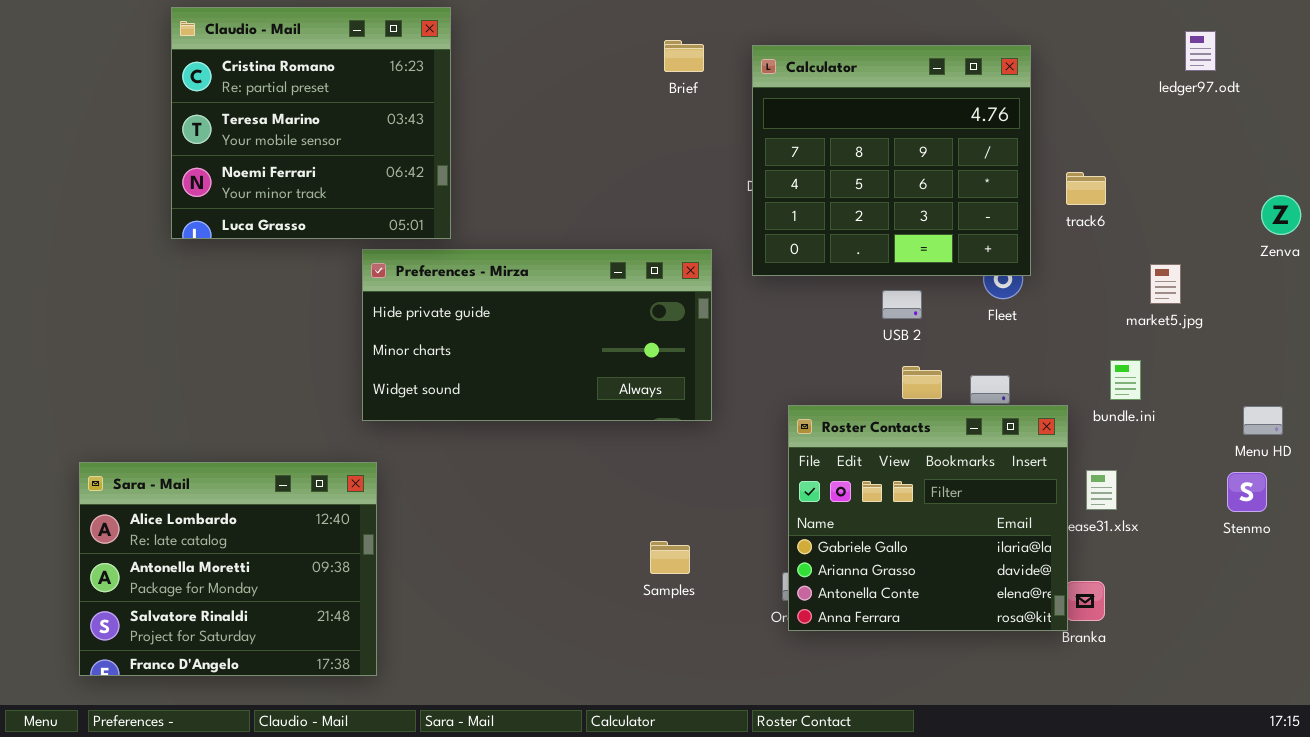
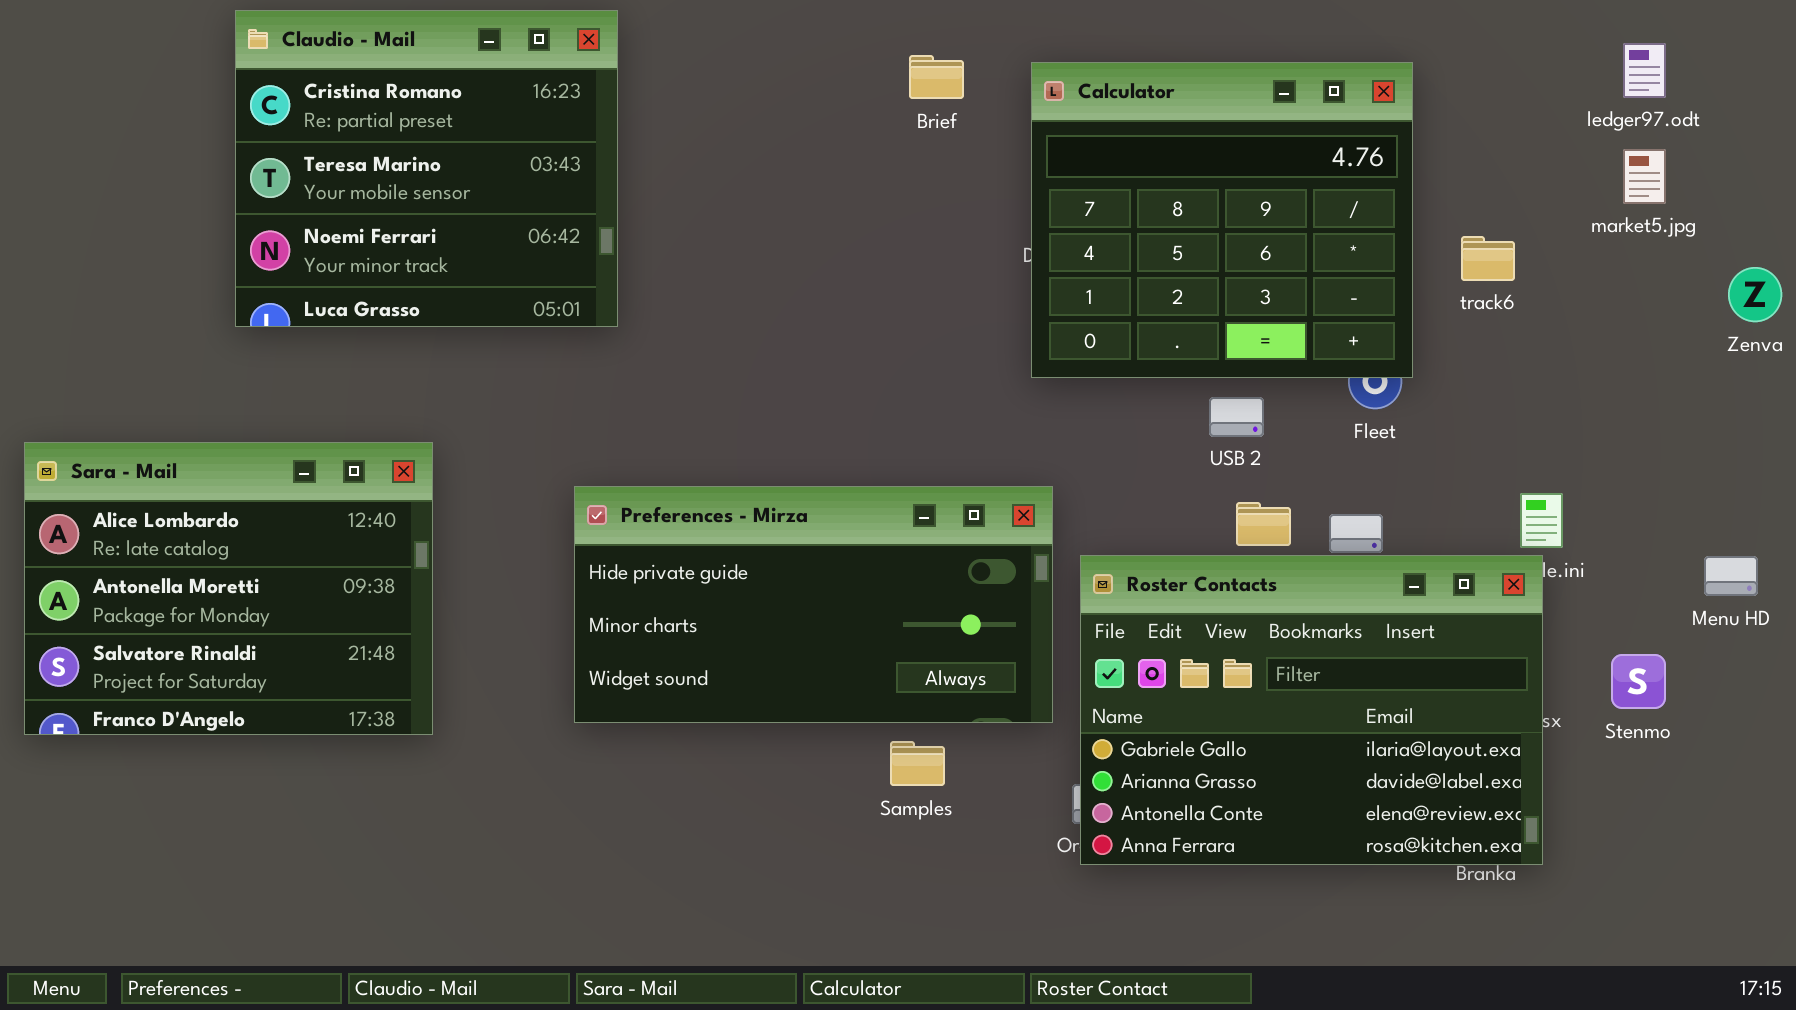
Preferences - Mirza: [362,249,712,421] -> [574,486,1053,723], moved
market5.jpg: [1150,264,1181,304] -> [1623,149,1666,204], moved
Roster Contacts: [788,405,1068,631] -> [1080,555,1543,865], resized
Sara - Mail: [79,462,377,676] -> [24,442,433,735], moved
Stenmo: [1227,472,1267,512] -> [1611,654,1666,709], moved

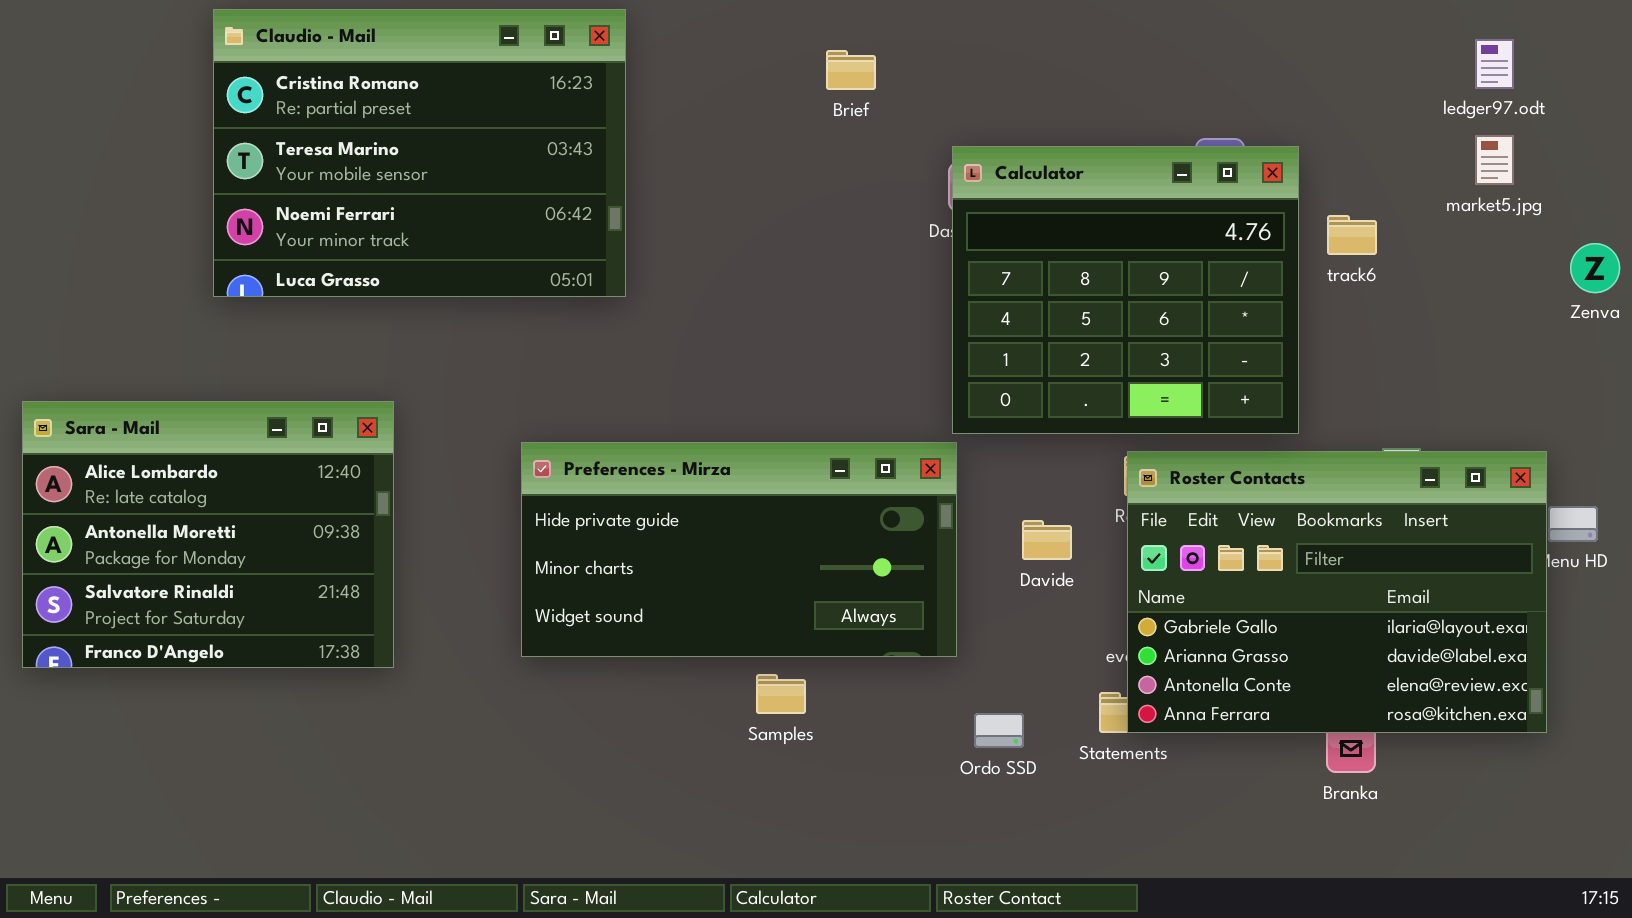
Claudio - Mail: [235,10,618,327] -> [213,9,626,297], resized
Calculator: [1031,62,1413,378] -> [952,146,1299,434], moved
Roster Contacts: [1080,555,1543,865] -> [1127,451,1547,733], moved
Samples: [890,741,945,786] -> [756,674,806,714], moved

